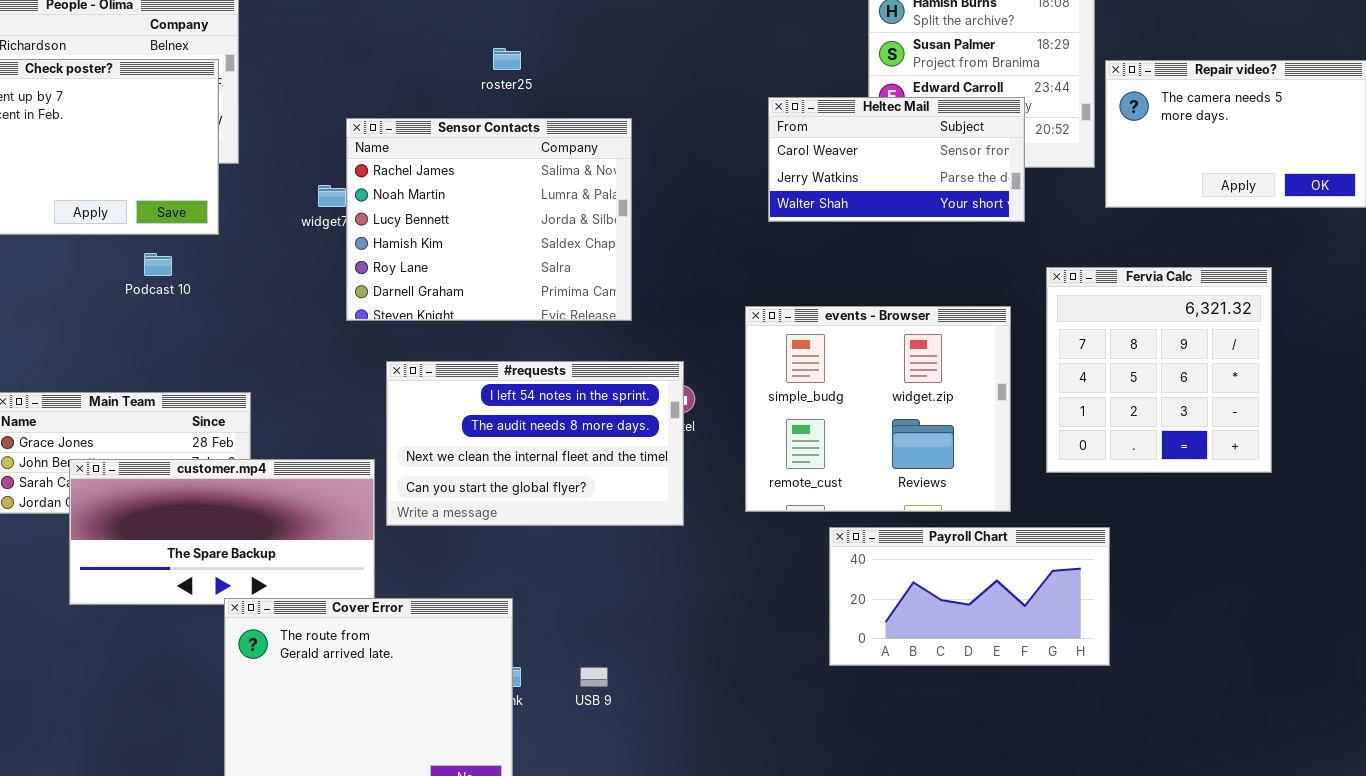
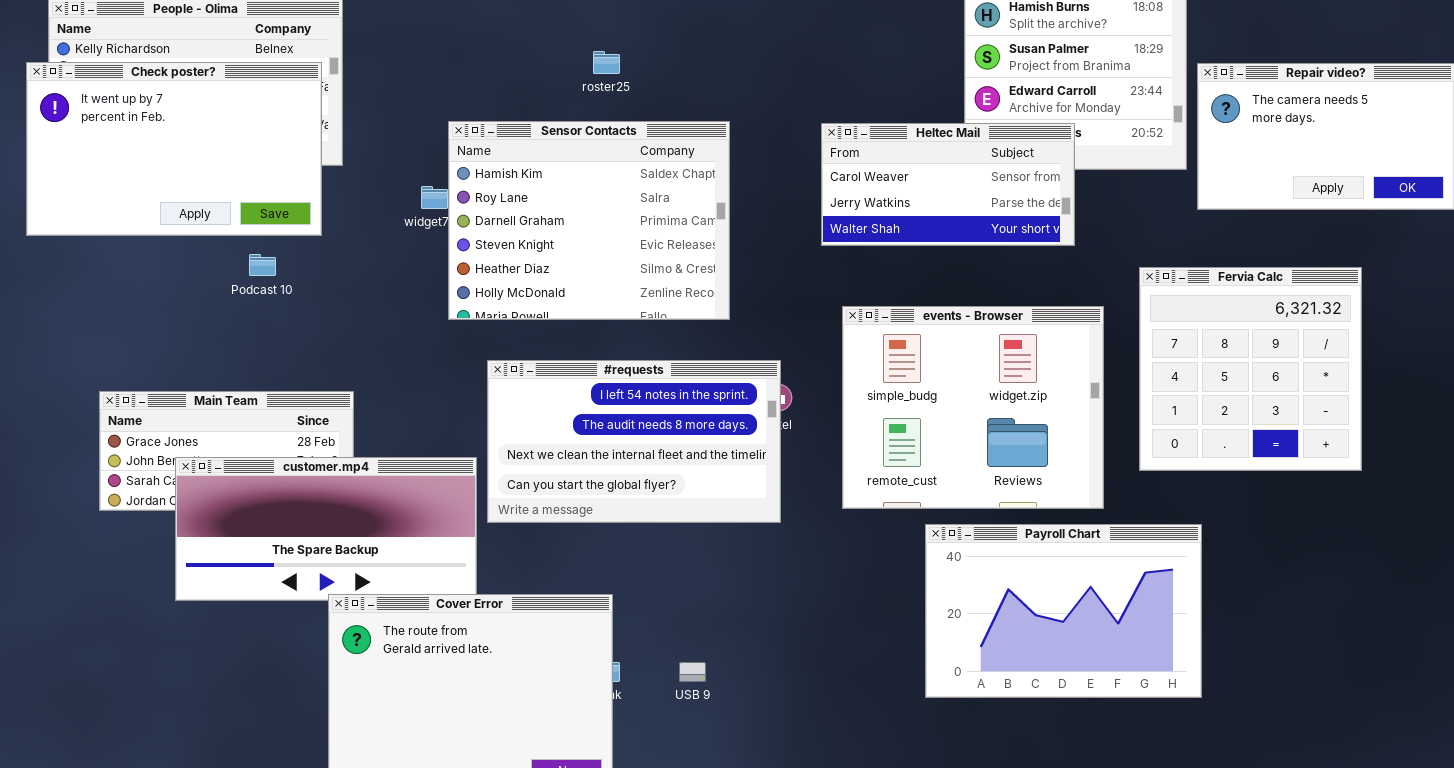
Heltec Mail: [768,97,1025,222] -> [821,123,1075,246], moved
Sensor Contacts: [346,118,632,321] -> [448,121,730,320], scrolled down 3 rows
Payroll Chart: [829,527,1110,666] -> [925,524,1202,698], resized

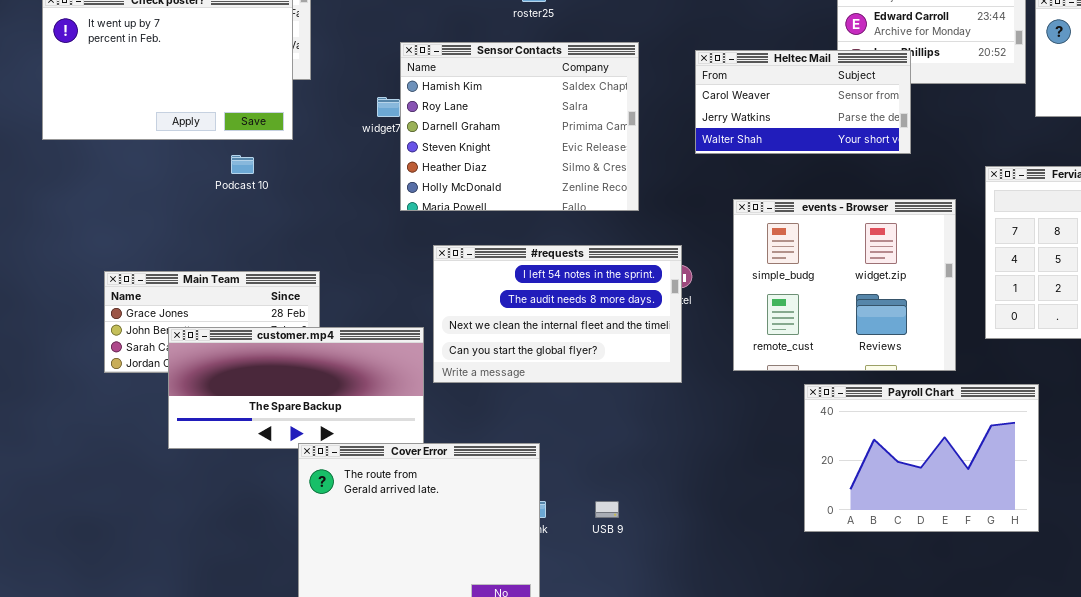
Heltec Mail: [821,123,1075,246] -> [695,50,911,154], moved

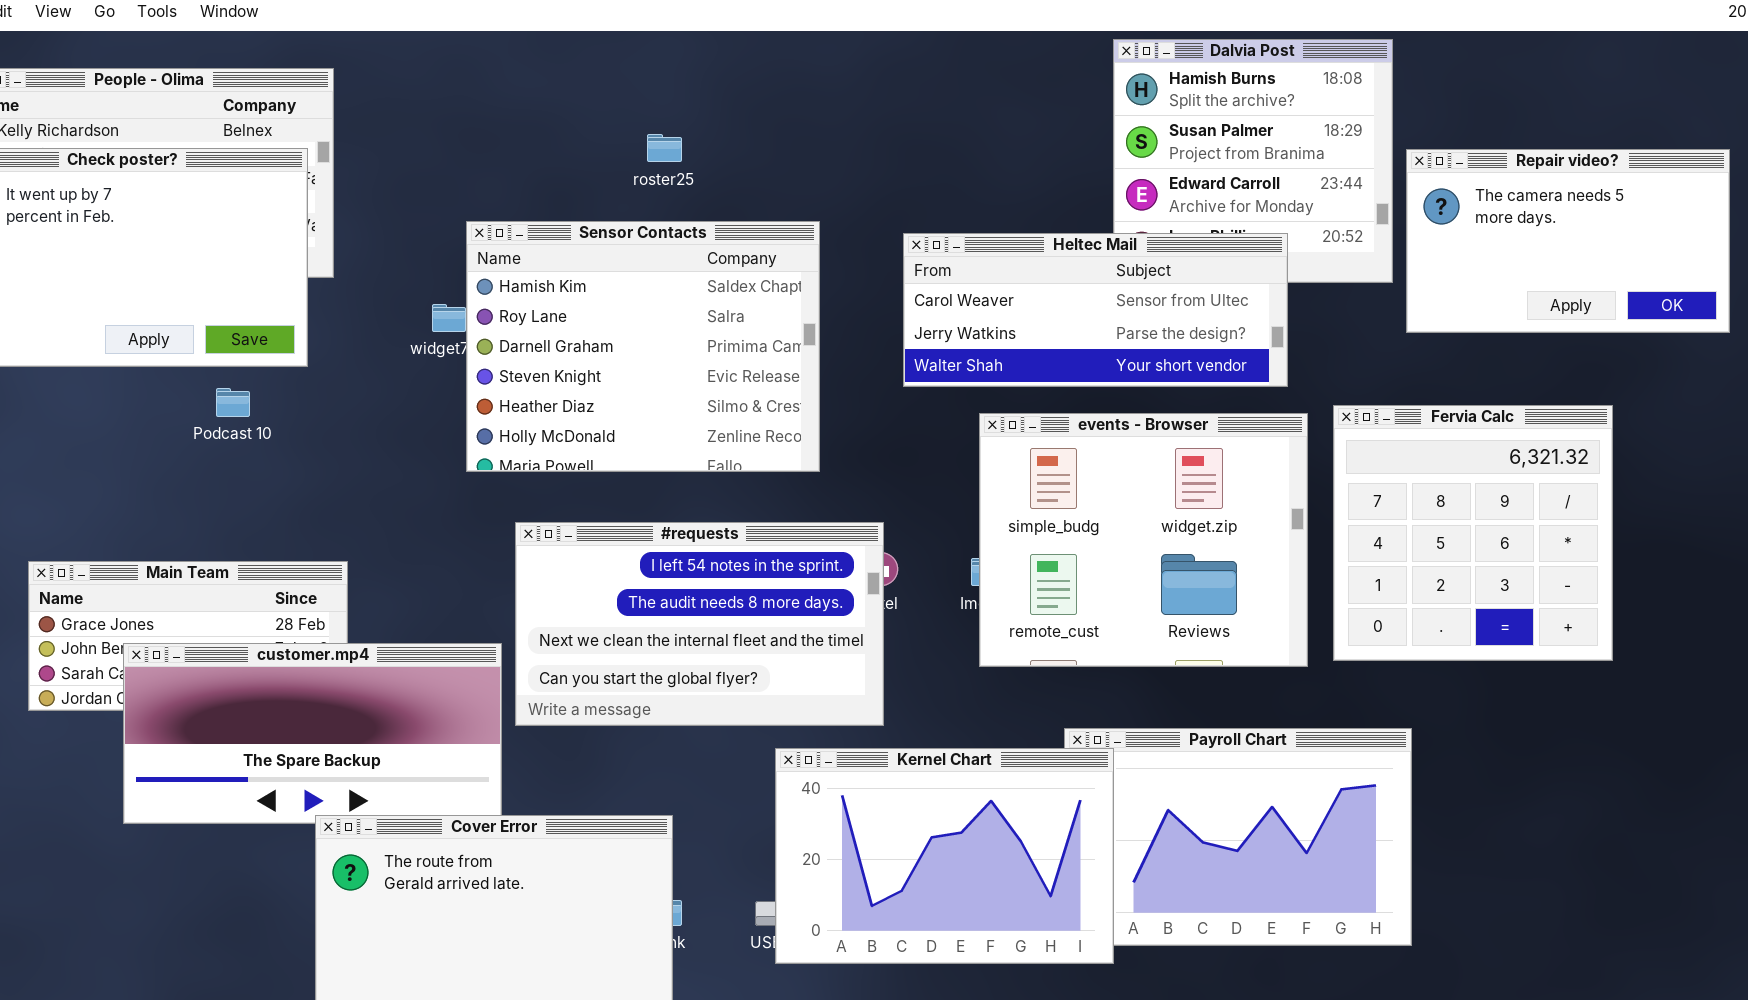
Heltec Mail: [695,50,911,154] -> [903,233,1288,387], resized
events - Browser: [733,199,956,371] -> [979,413,1308,667], moved
Kernel Chart: none -> [775,748,1114,964], opened

